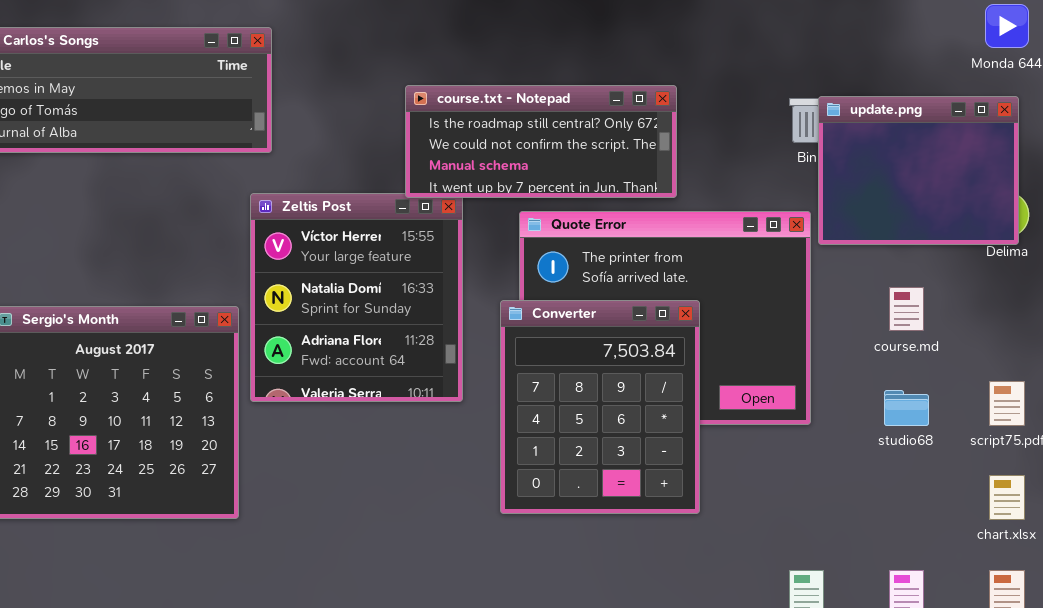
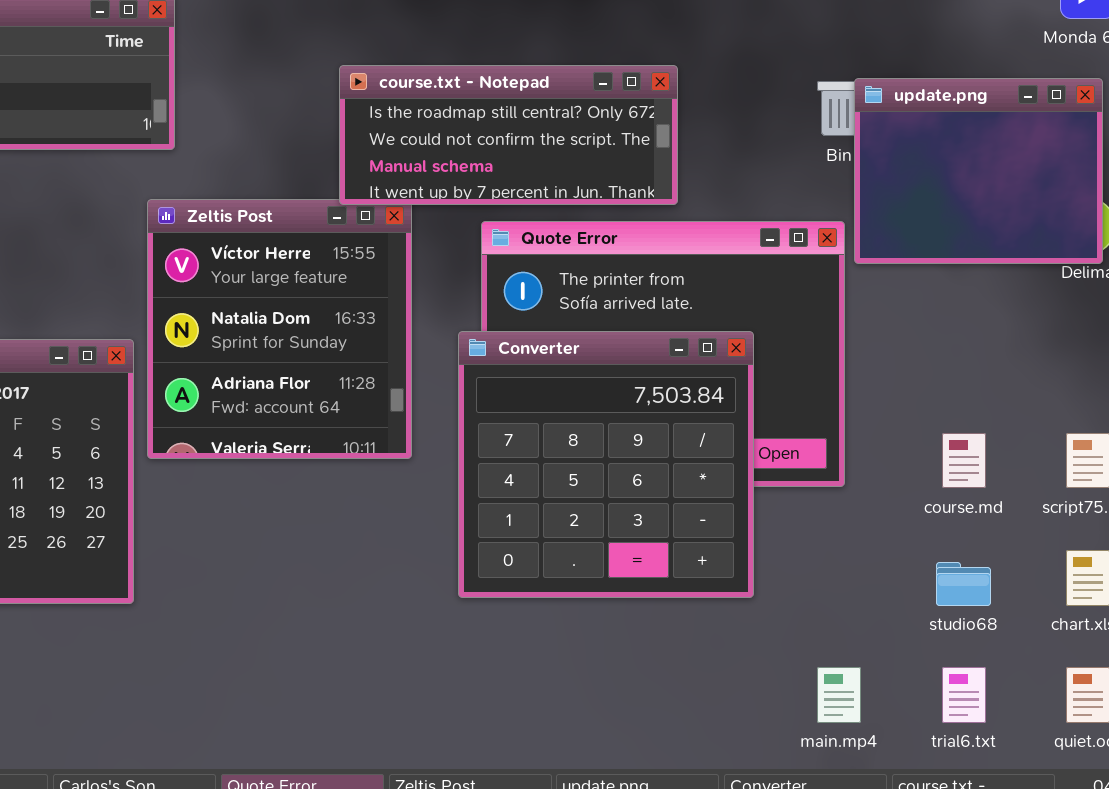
course.md: [889,287,924,331] -> [942,433,986,488], moved
Converter: [500,300,700,514] -> [458,331,754,598], resized
studio68: [884,390,929,426] -> [936,562,991,606], moved

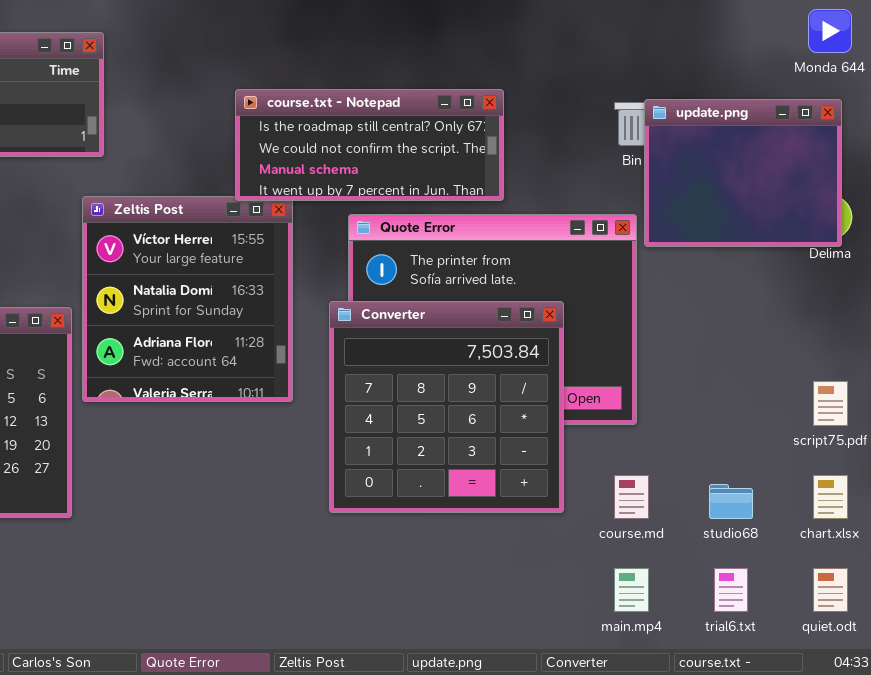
course.md: [942,433,986,488] -> [614,475,649,519], moved

